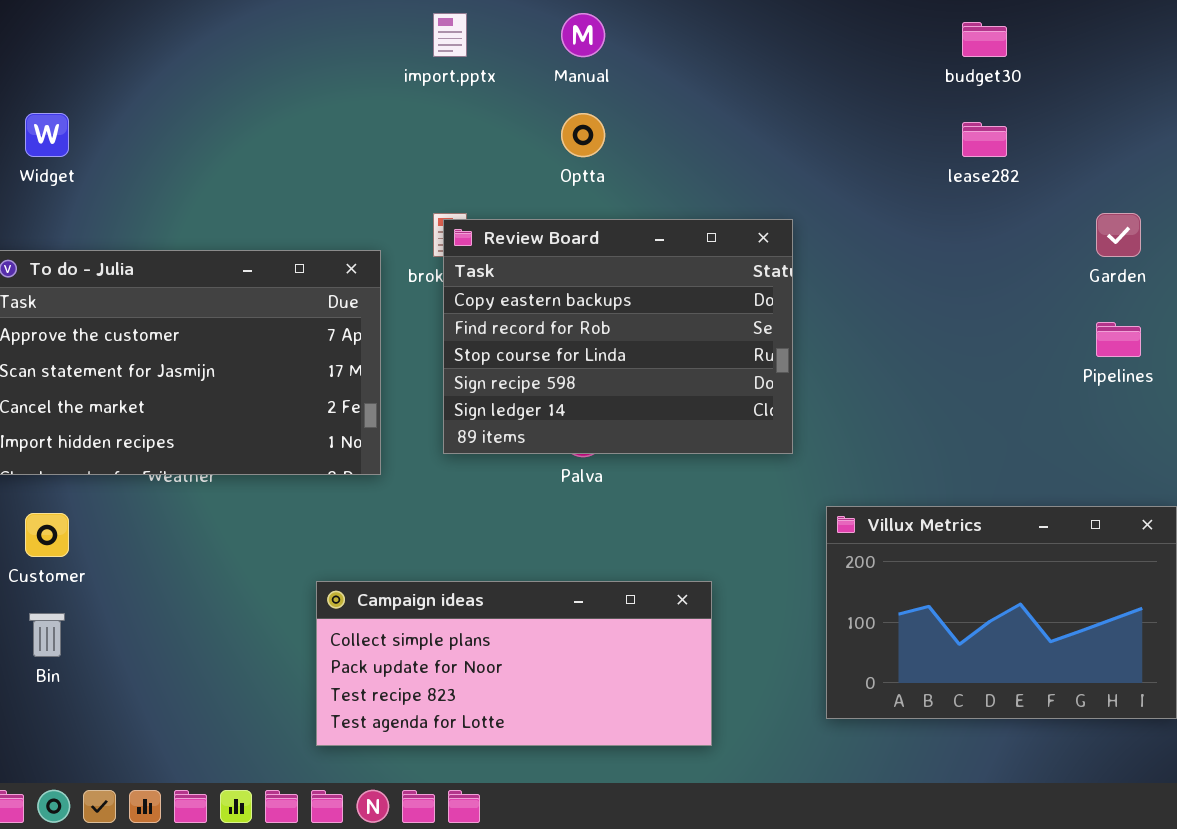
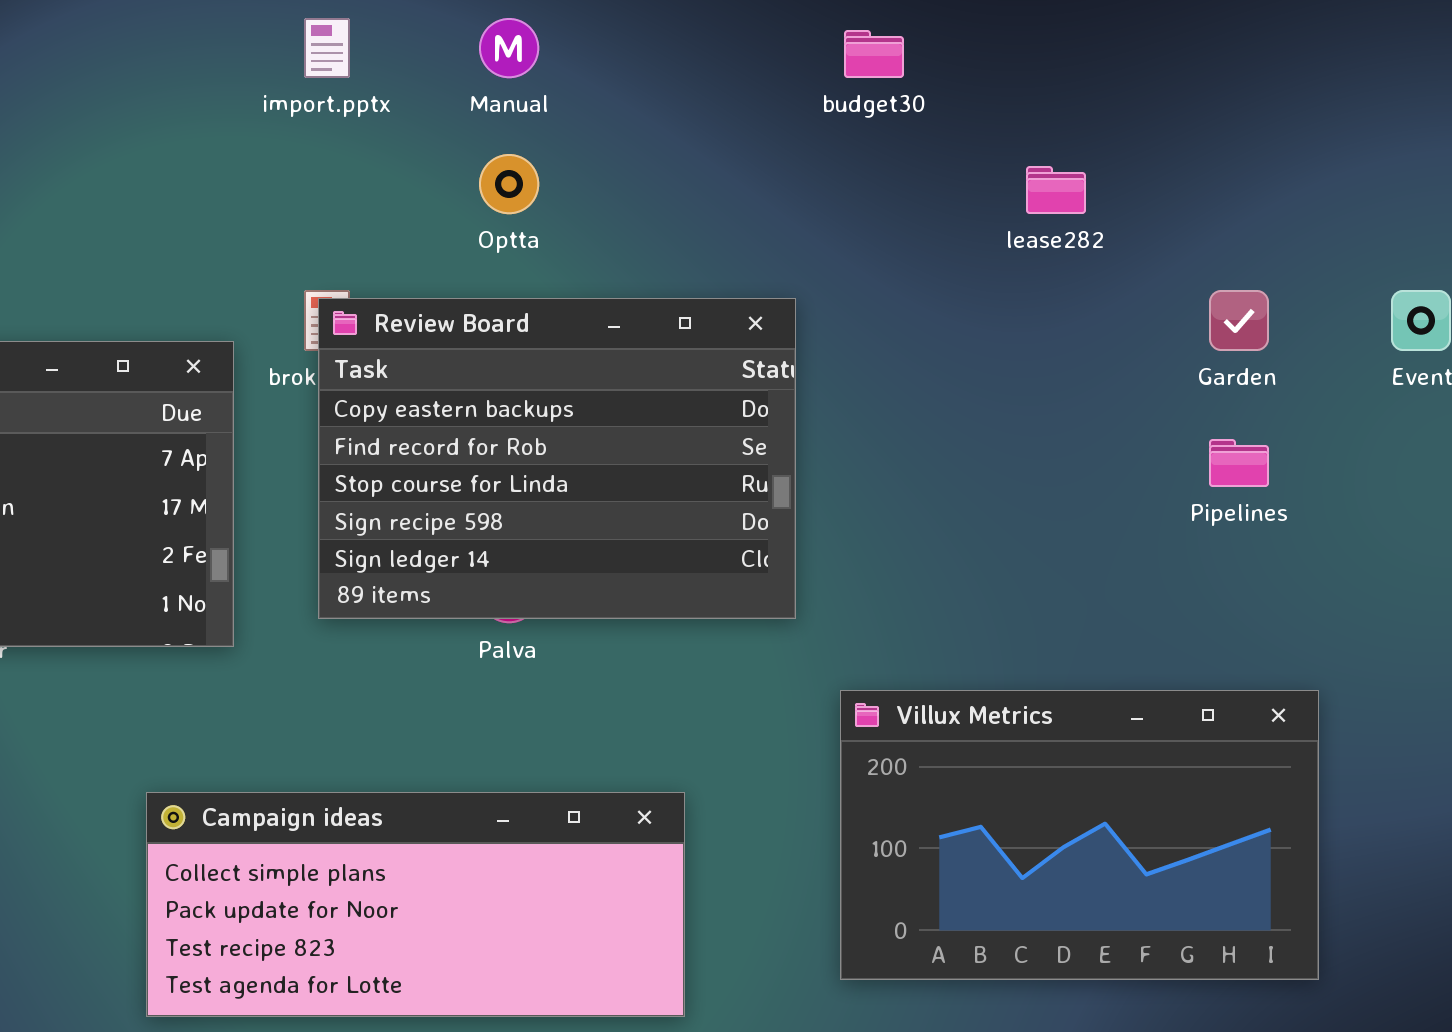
budget30: [962,22,1007,57] -> [844,30,904,78], moved

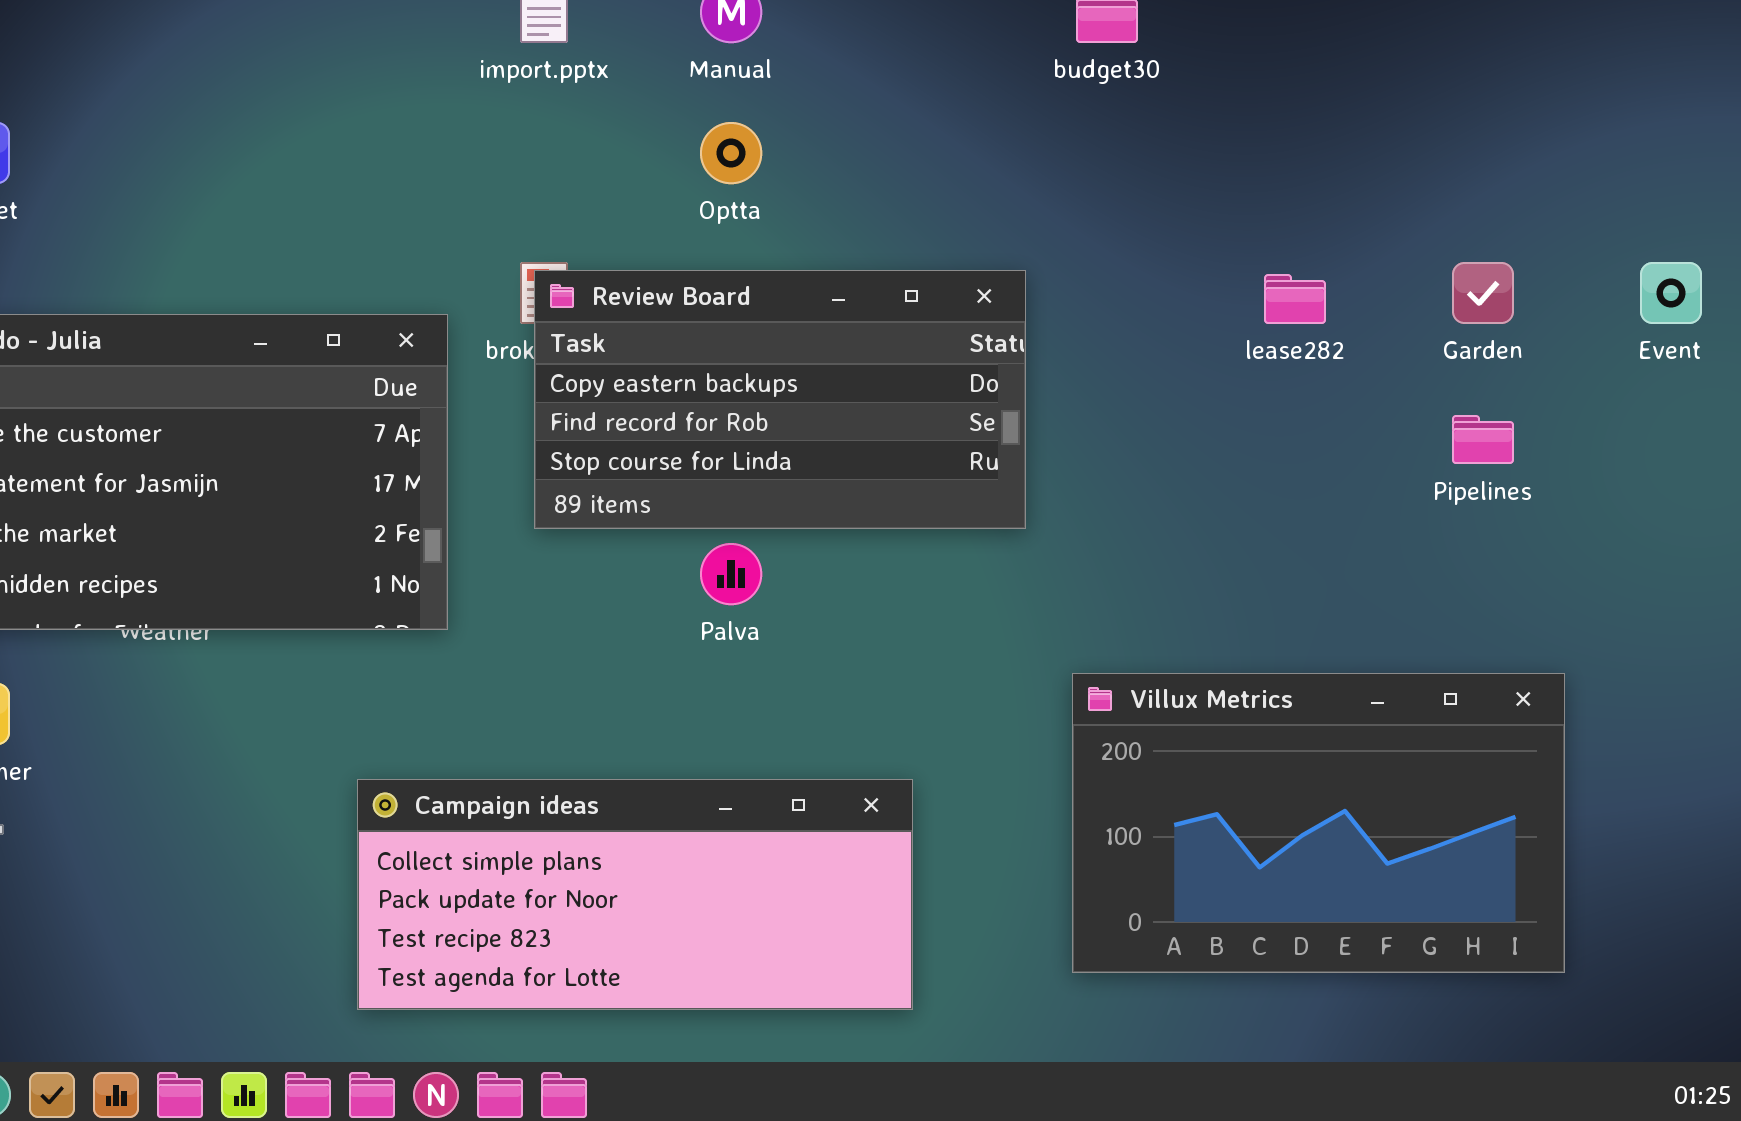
lease282: [1026,166,1086,214] -> [1264,274,1326,324], moved
Review Board: [318,298,796,619] -> [534,270,1026,529], resized

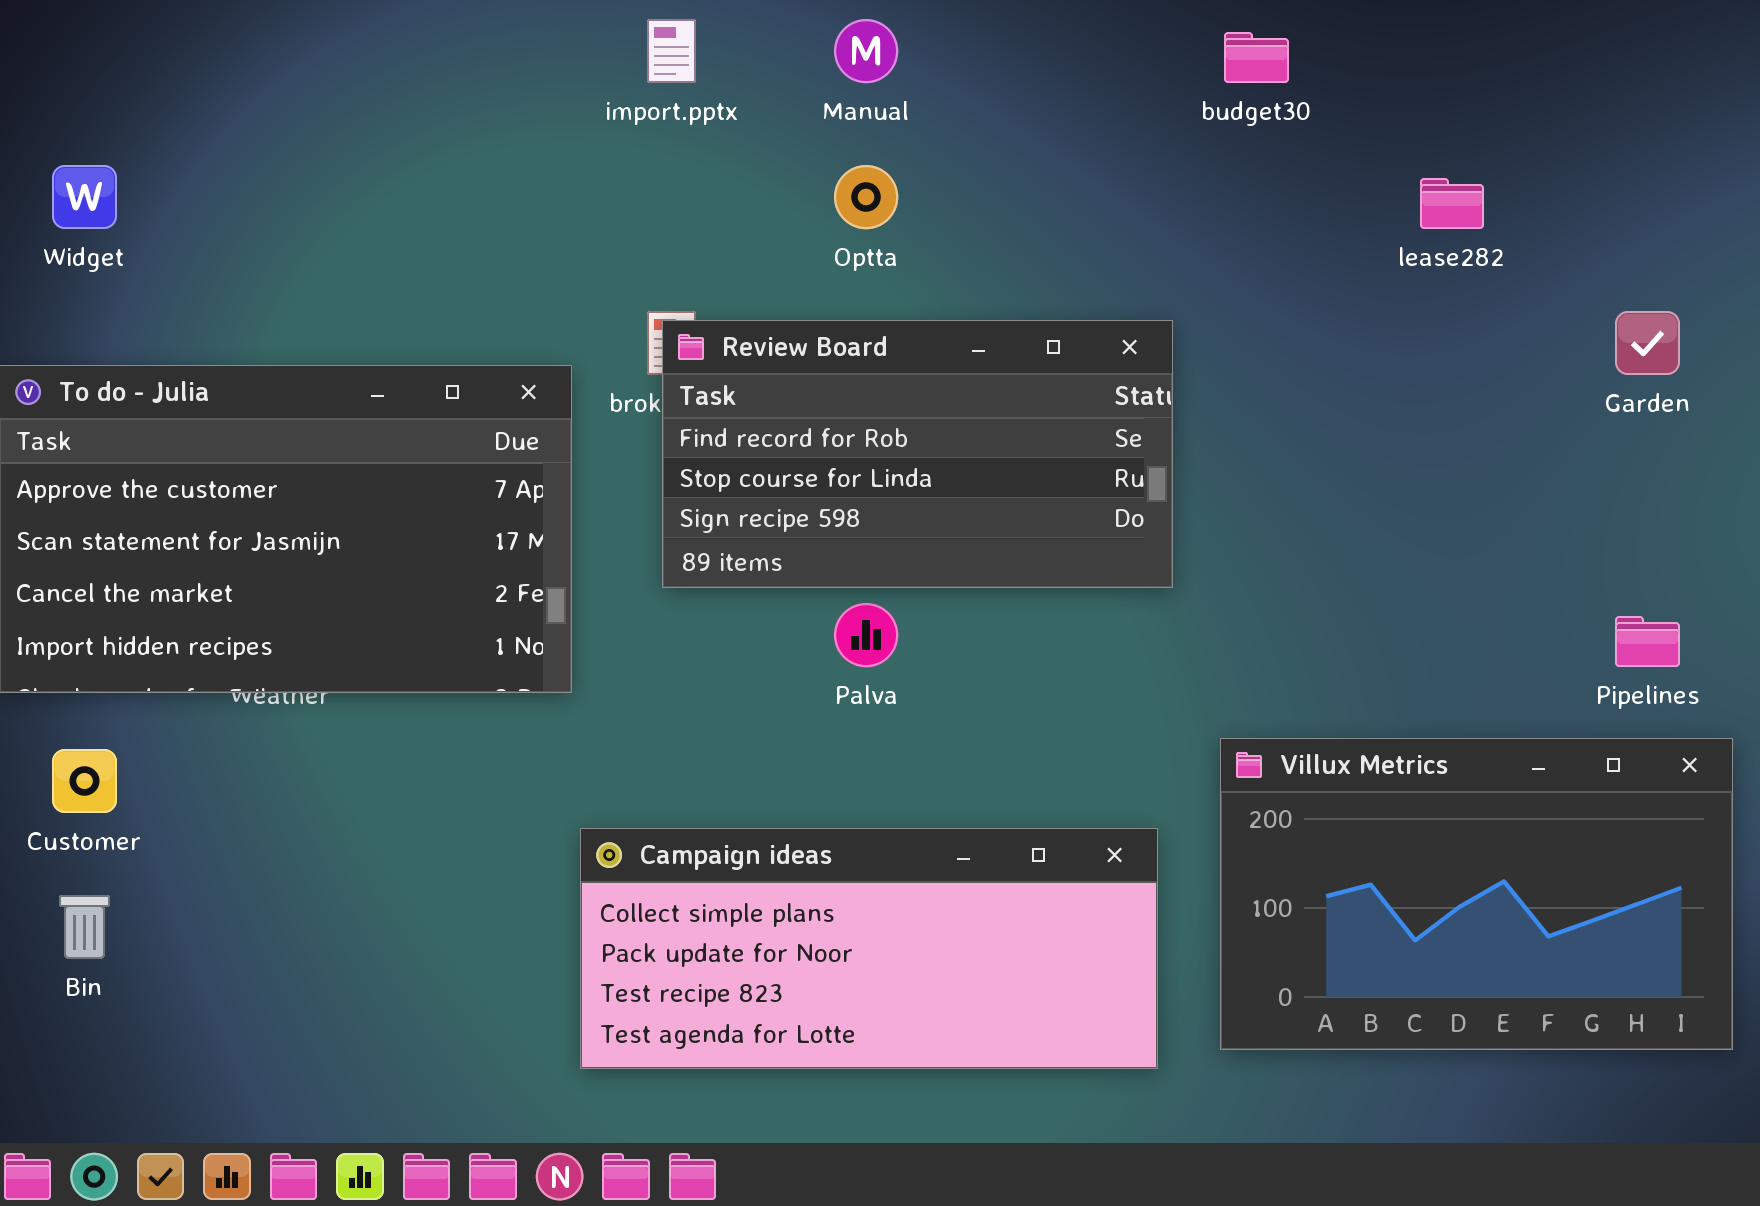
Review Board: [534,270,1026,529] -> [662,320,1173,588], scrolled down 1 row
lease282: [1264,274,1326,324] -> [1420,178,1484,229], moved
Pipelines: [1452,415,1514,464] -> [1615,616,1680,667], moved
Campaign ideas: [357,779,913,1010] -> [580,828,1158,1069], moved

